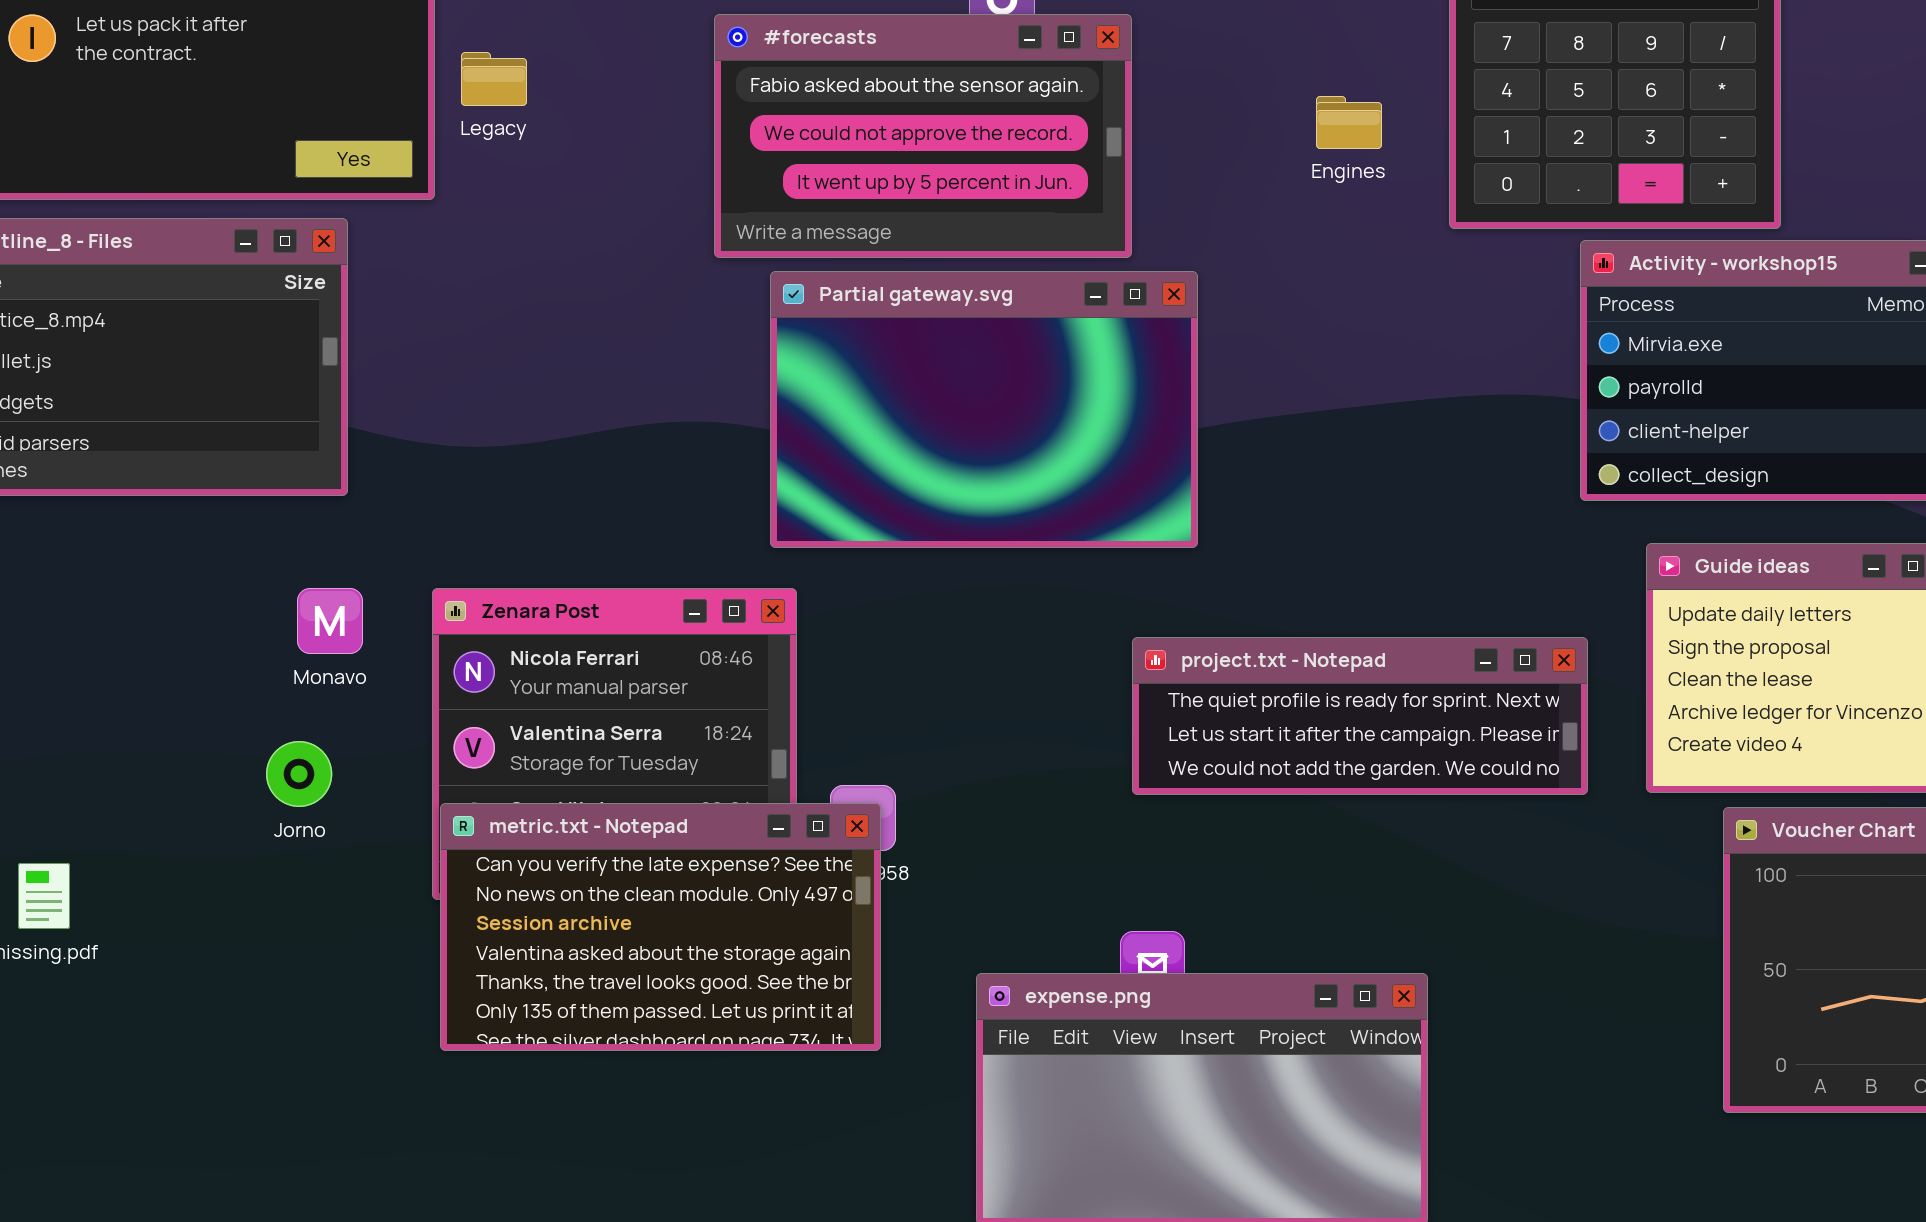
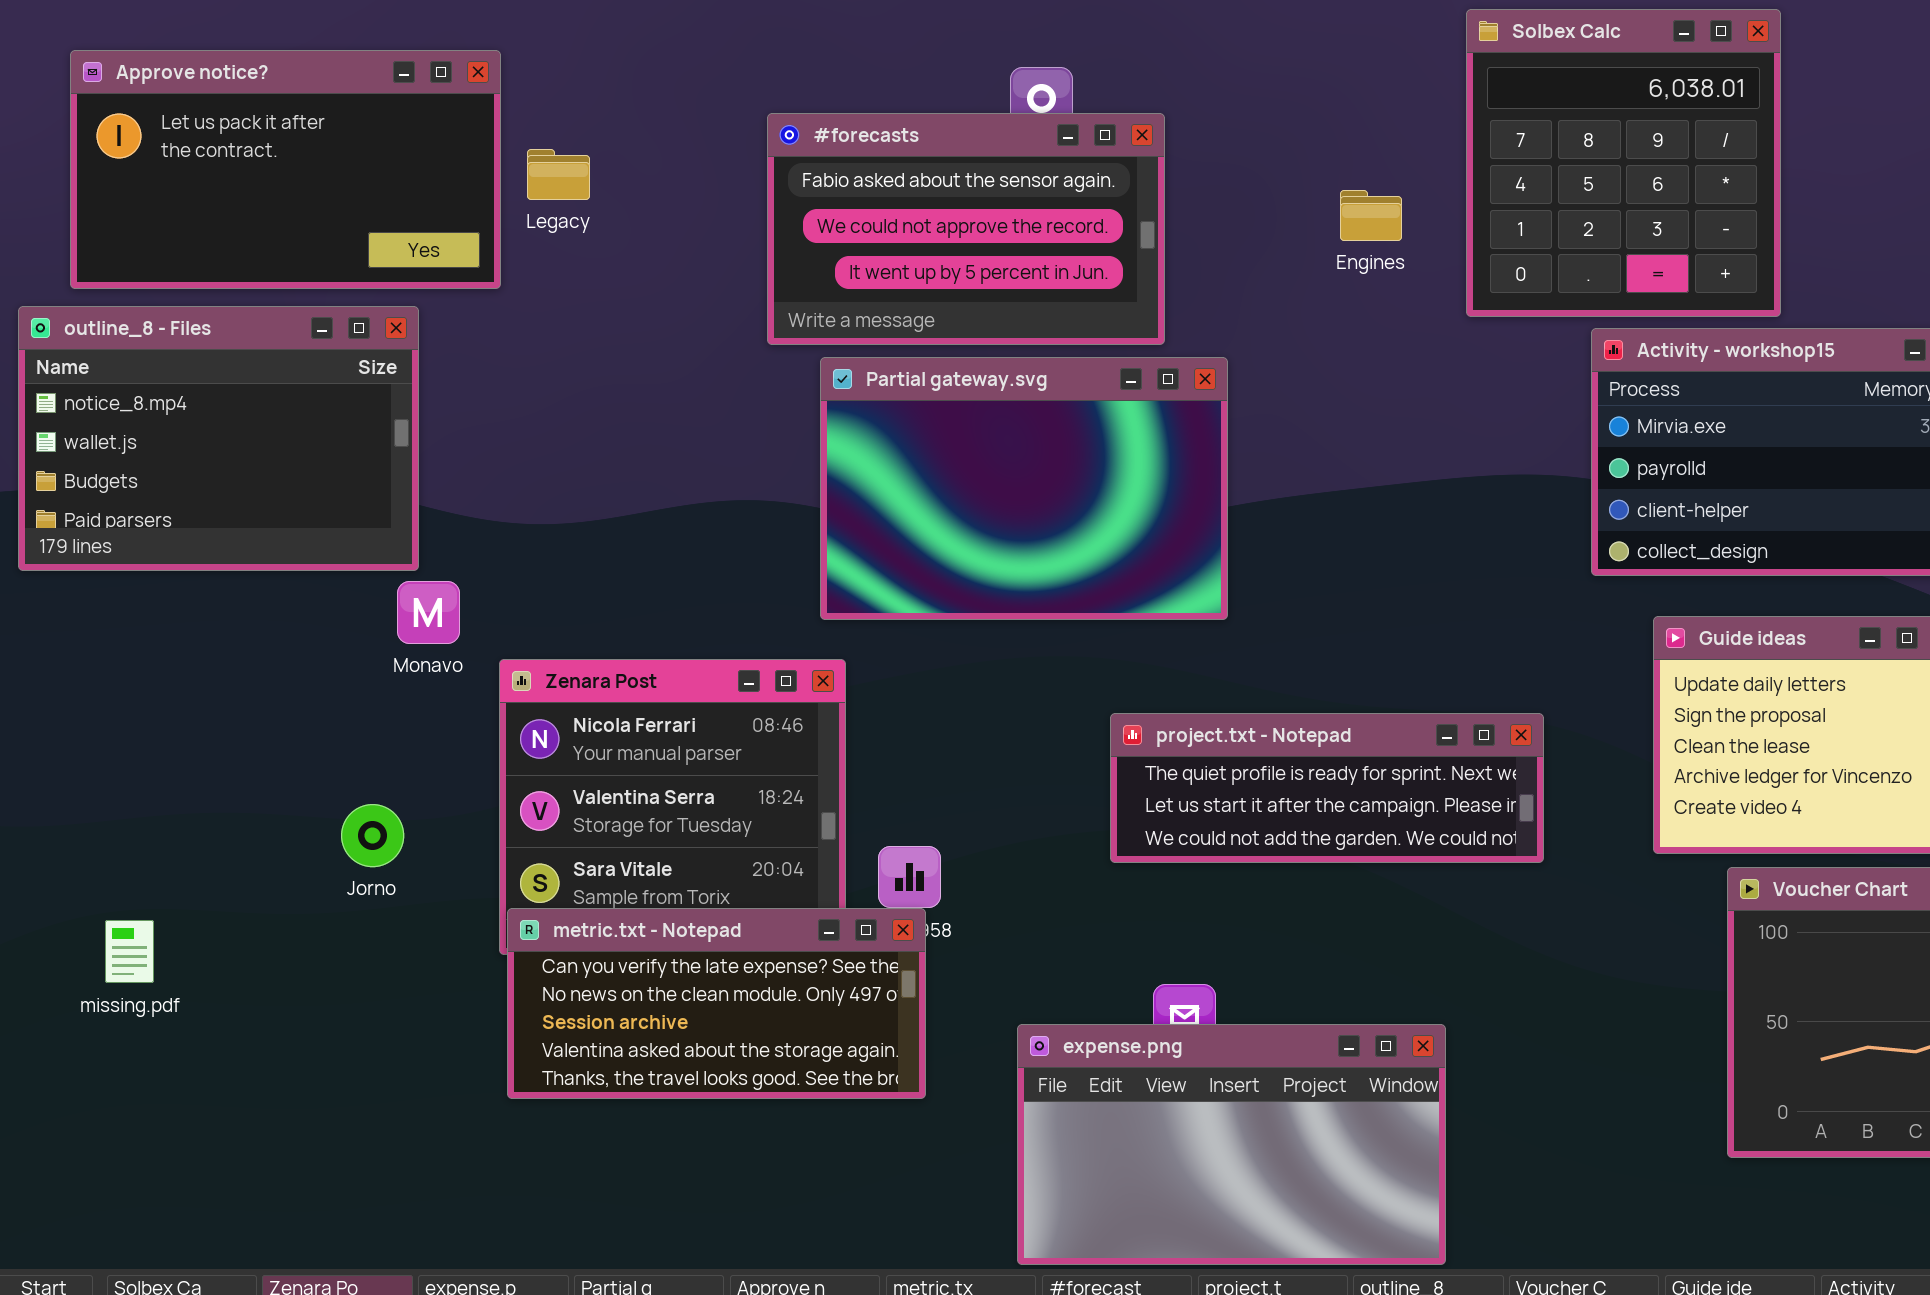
Monavo: [297,588,363,654] -> [397,581,460,644], moved
project.txt - Notepad: [1132,637,1588,795] -> [1110,713,1544,863], moved
metric.txt - Notepad: [440,803,881,1051] -> [507,908,926,1099], resized

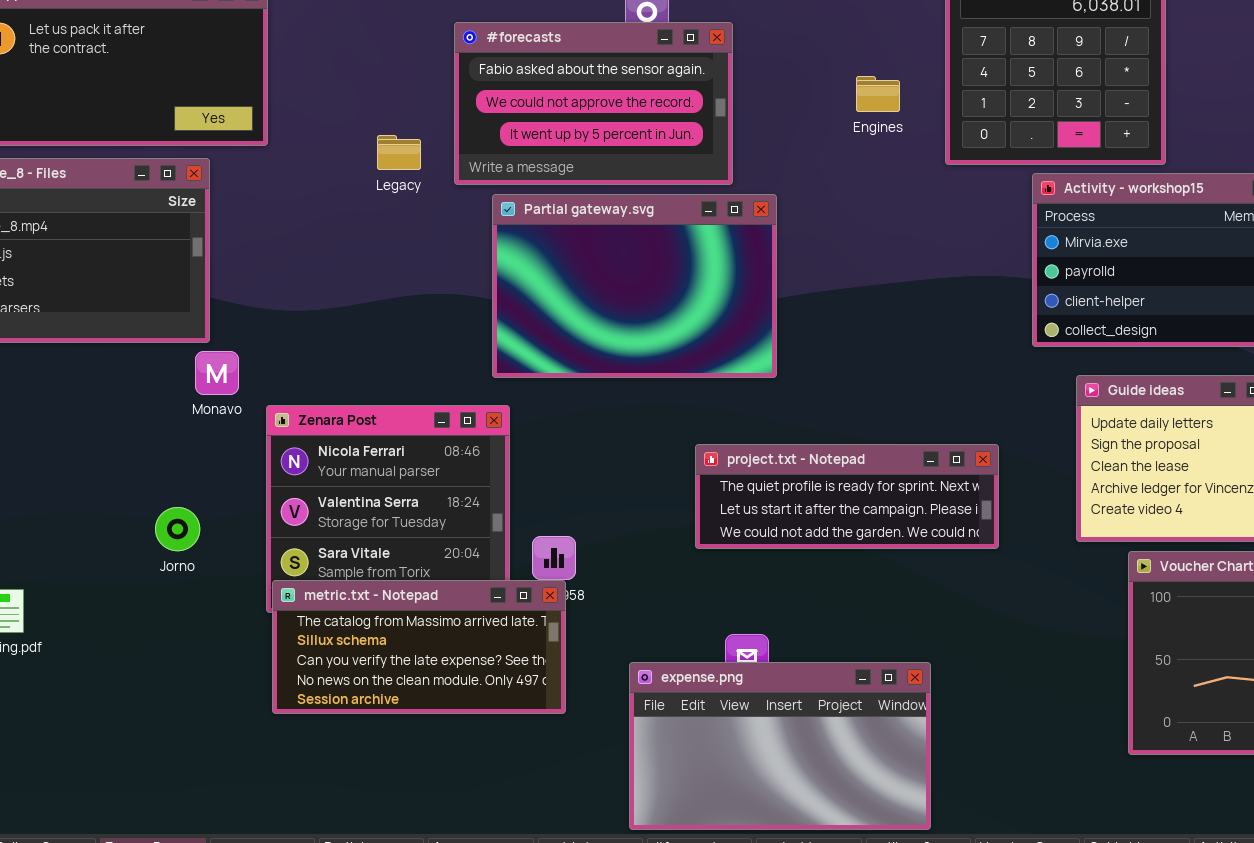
Legacy: [527,149,590,200] -> [377,135,421,170], moved
metric.txt - Notepad: [507,908,926,1099] -> [272,580,566,714], scrolled up 2 rows

